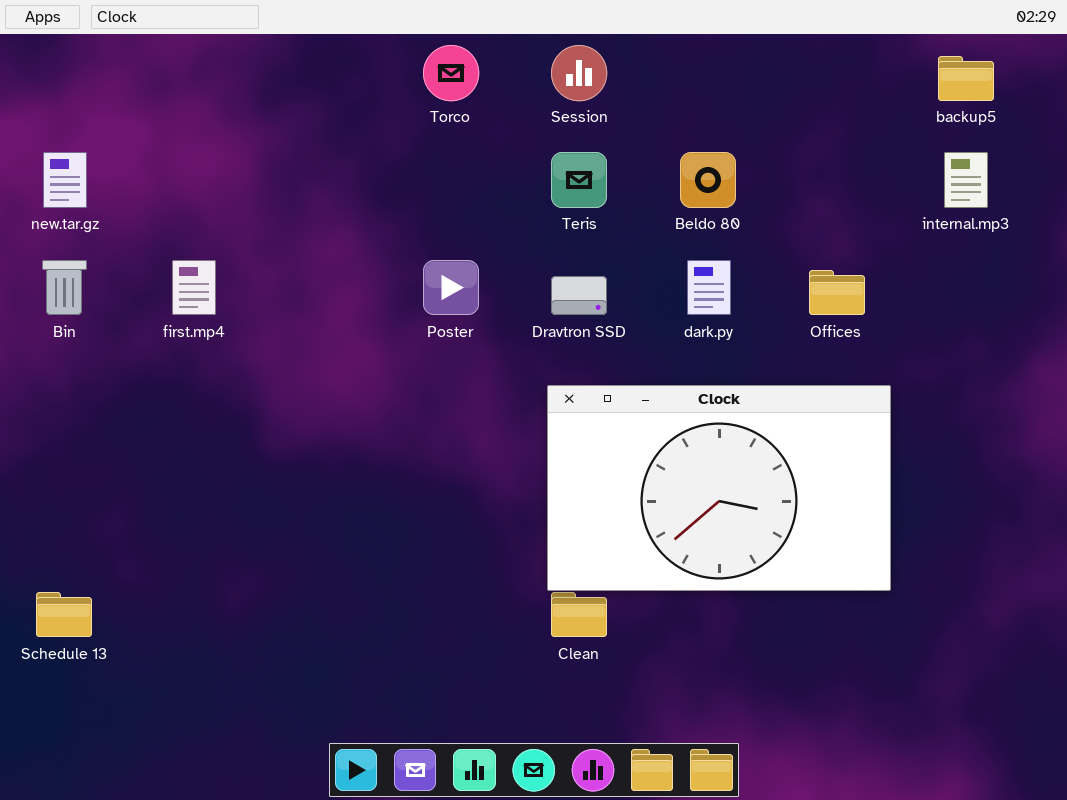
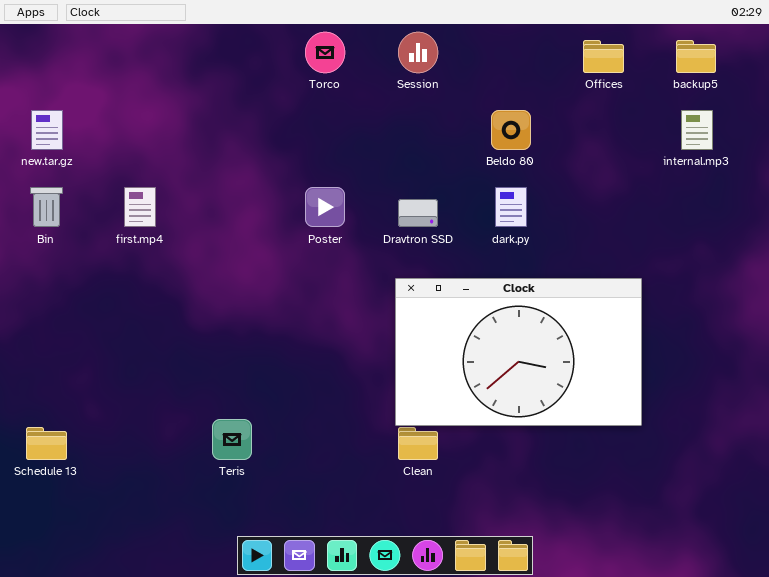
Teris: [551,152,607,208] -> [212,419,252,460], moved
Offices: [809,270,865,315] -> [583,40,624,73], moved

